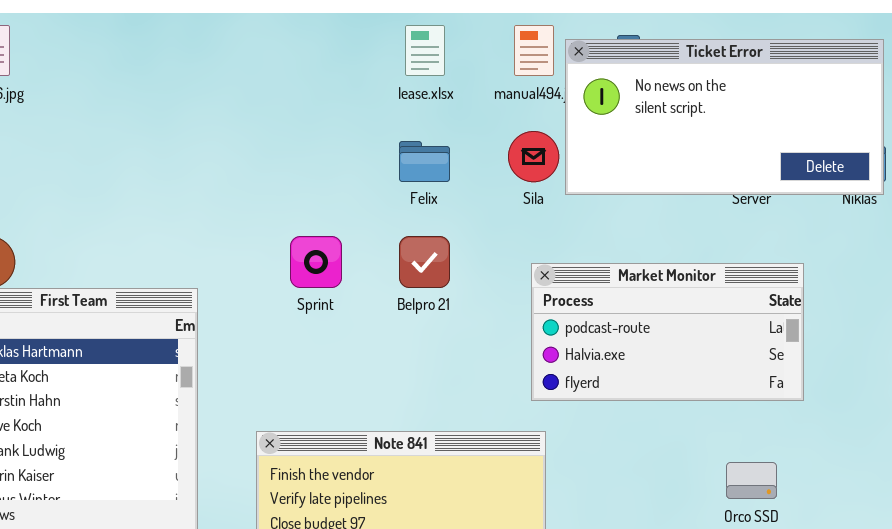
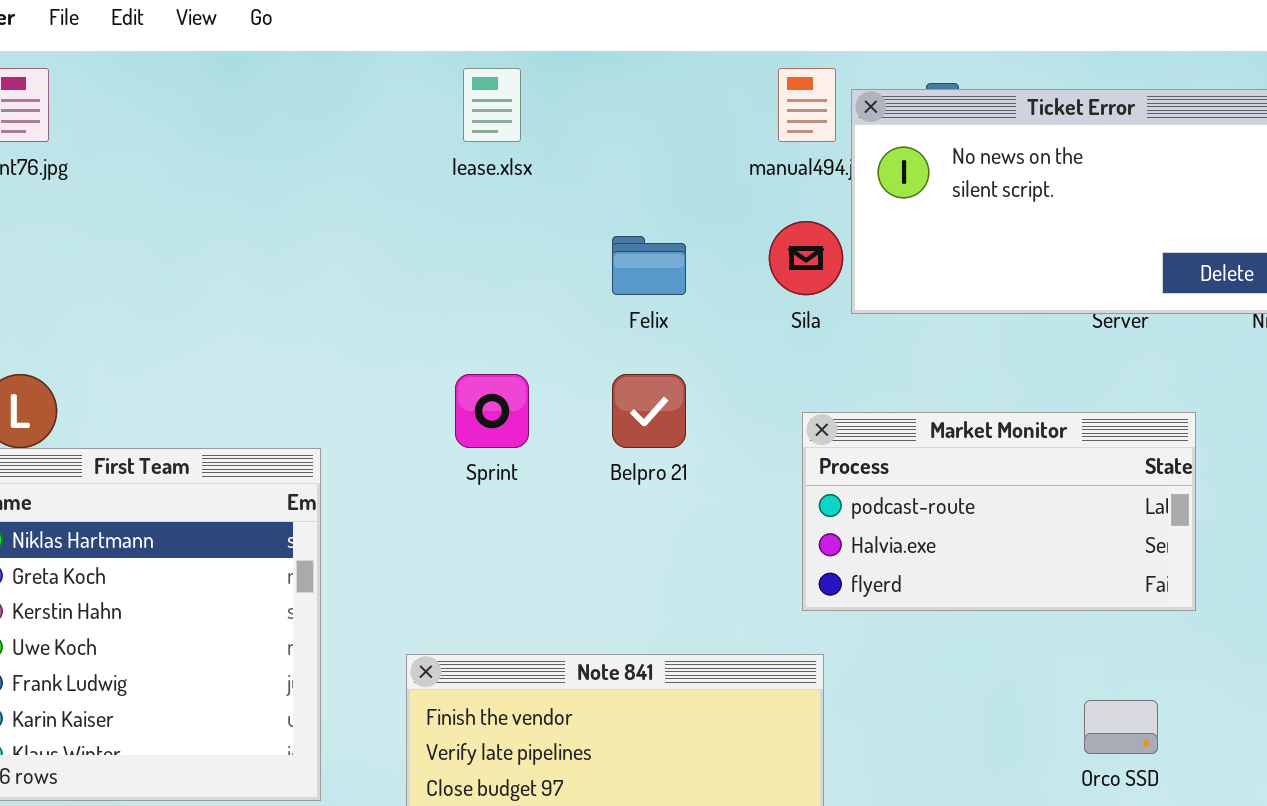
lease.xlsx: [405,25,445,76] -> [463,68,521,142], moved

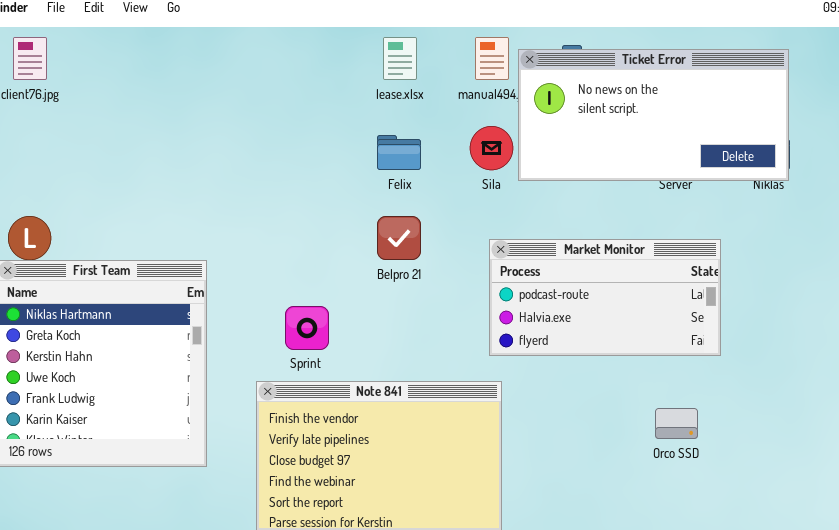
lease.xlsx: [463,68,521,142] -> [383,37,417,80], moved
Sprint: [455,374,529,448] -> [285,306,329,350], moved

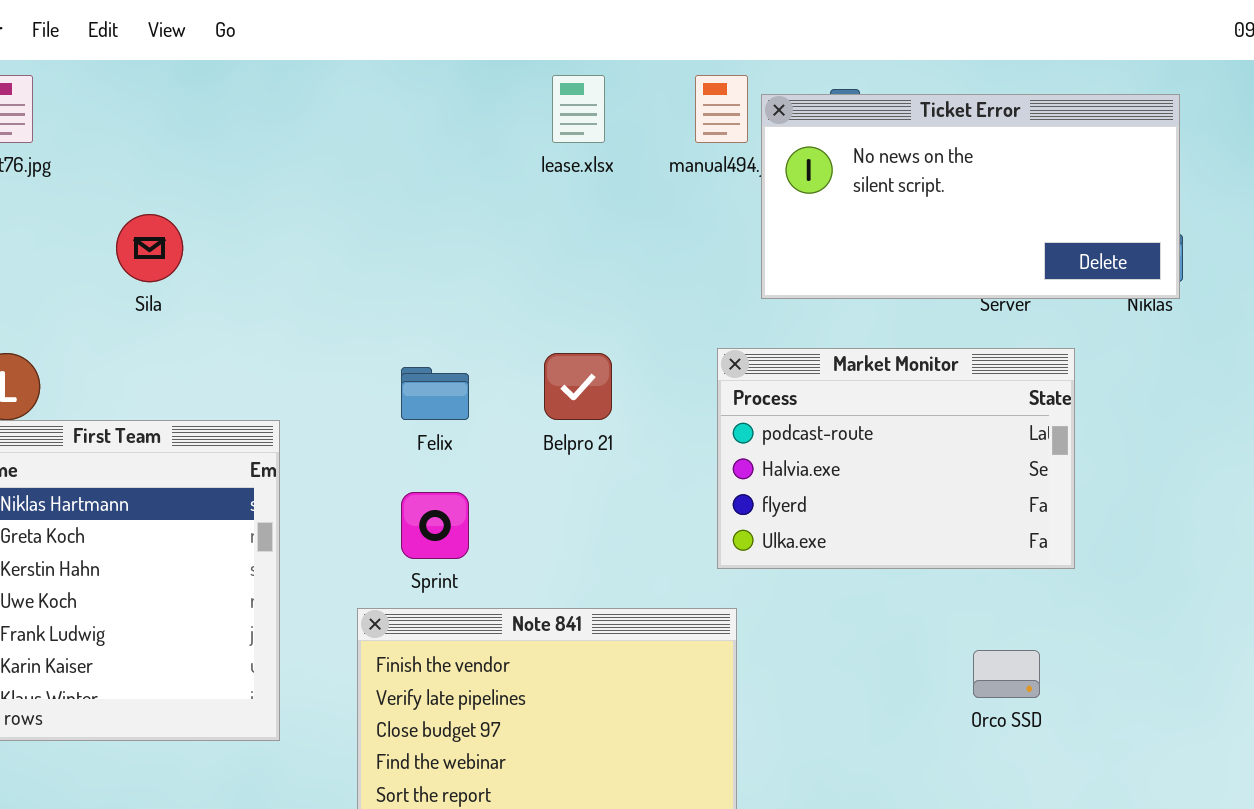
Sila: [470,126,513,170] -> [116,214,183,282], moved
Felix: [377,135,421,170] -> [401,367,469,420], moved
Market Monitor: [489,239,721,356] -> [717,348,1075,569], resized

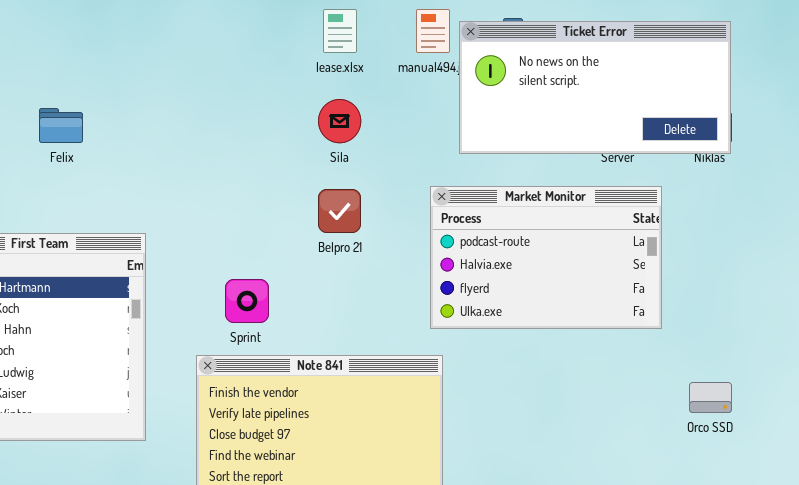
Sila: [116,214,183,282] -> [318,99,361,143], moved
Felix: [401,367,469,420] -> [39,108,83,143], moved
Orco SSD: [973,650,1040,698] -> [689,382,732,413], moved

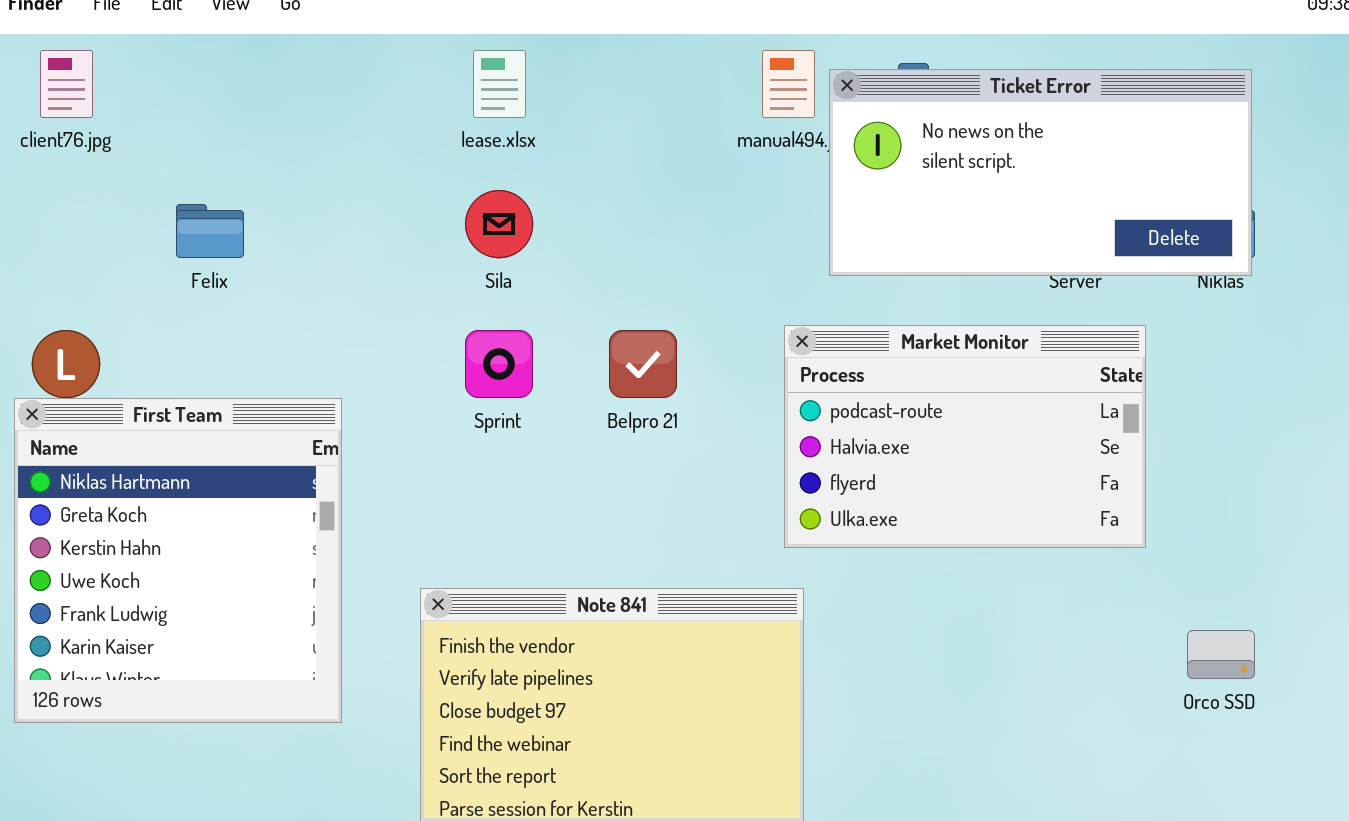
lease.xlsx: [323,9,357,53] -> [473,50,526,118], moved
Sila: [318,99,361,143] -> [465,190,533,258], moved
Sprint: [225,279,269,323] -> [465,330,533,398], moved

